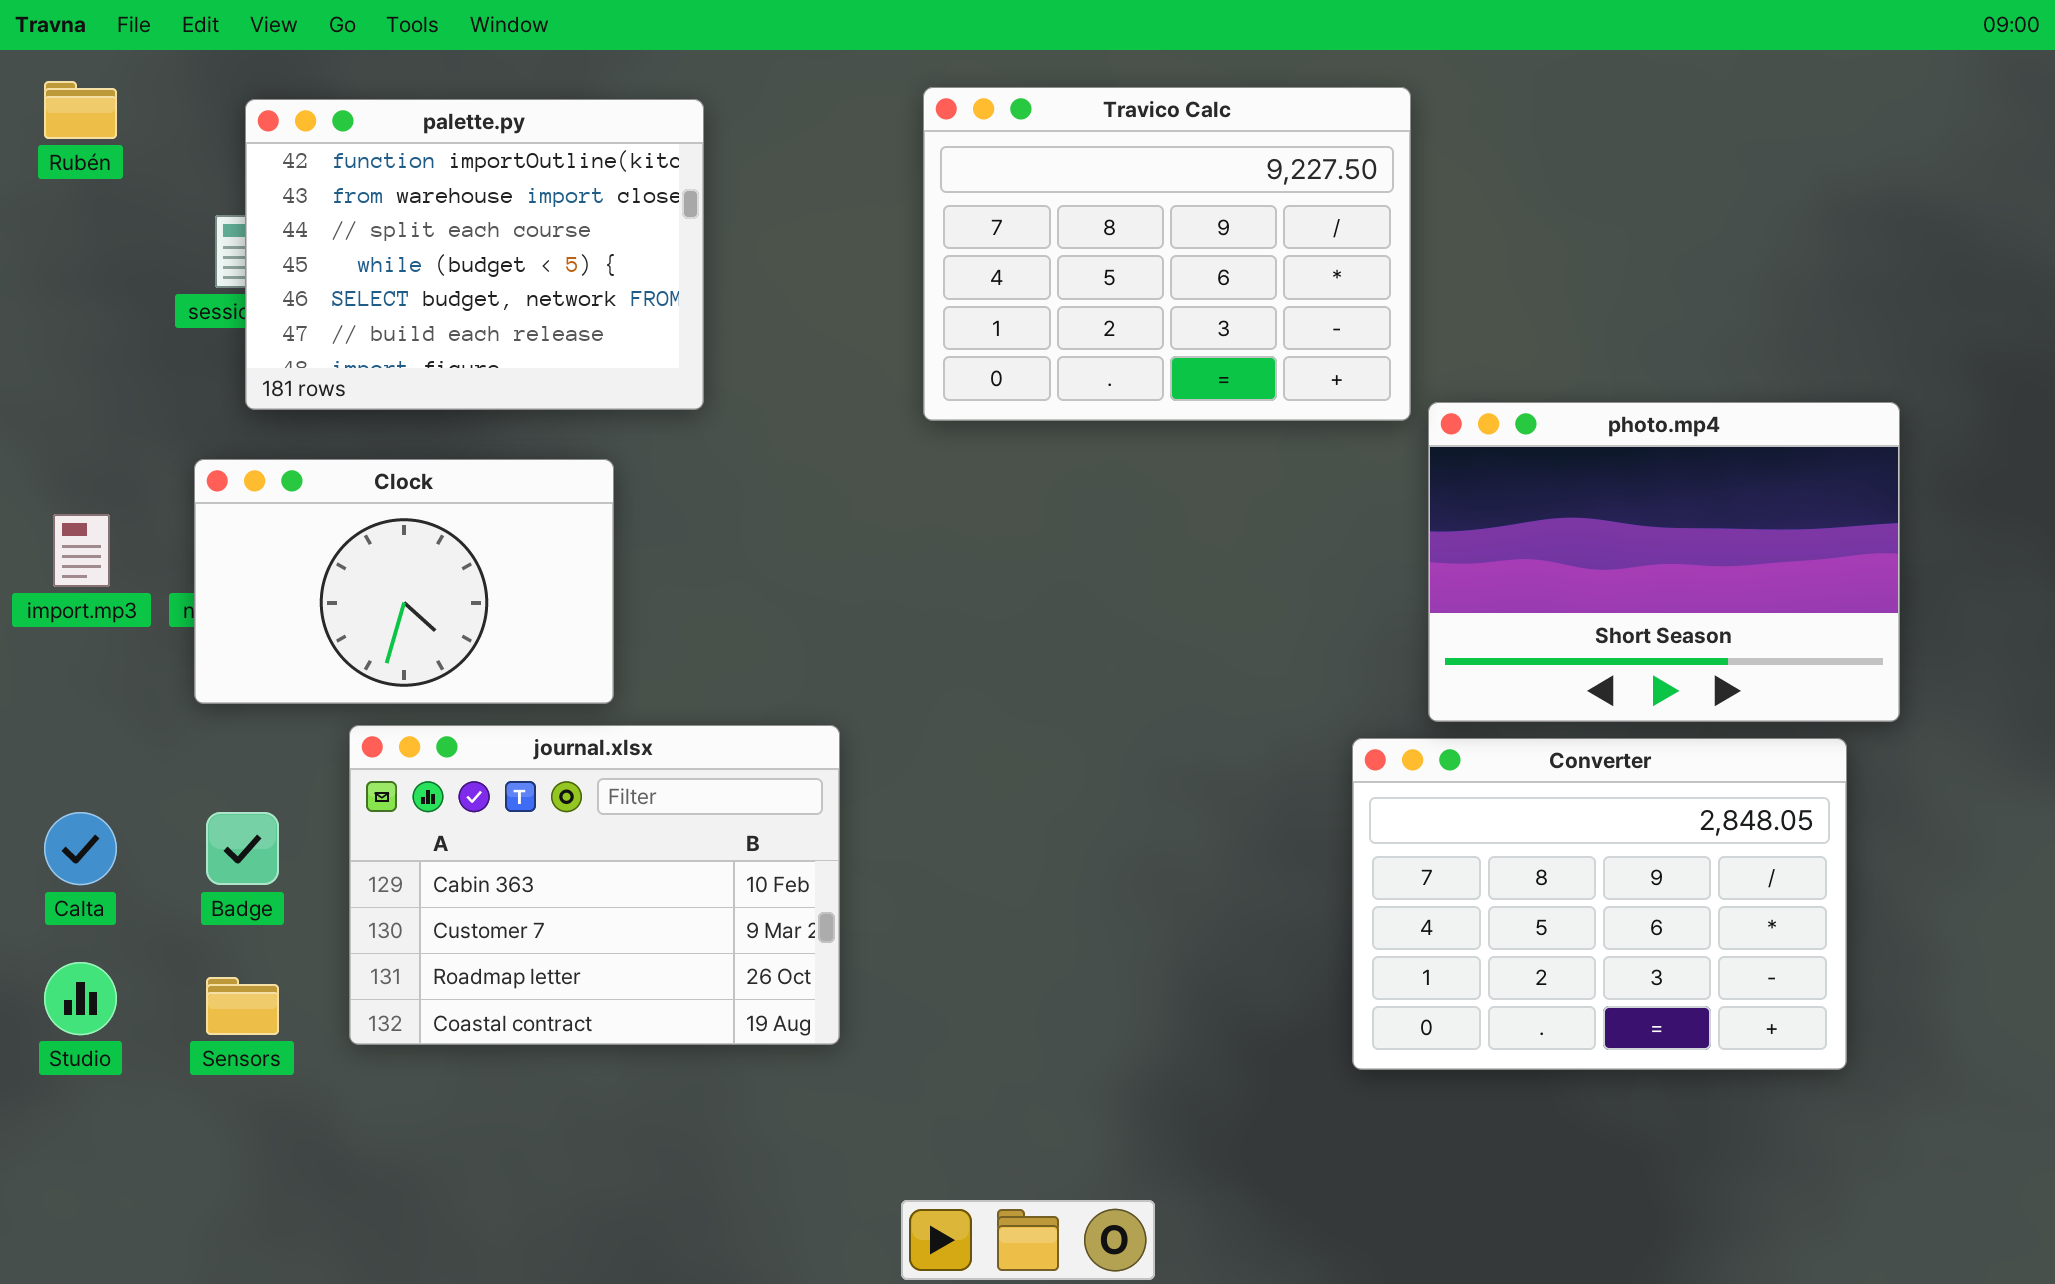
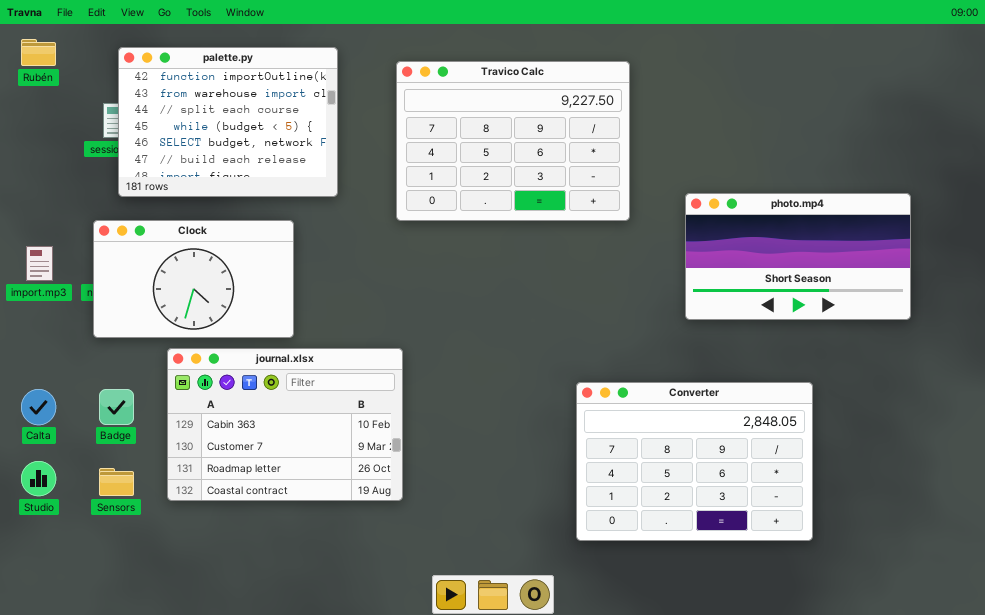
Travico Calc: [923,87,1411,421] -> [396,61,630,221], moved
photo.mp4: [1428,402,1900,722] -> [685,193,911,320], resized
Converter: [1352,738,1847,1070] -> [576,382,813,541], moved

